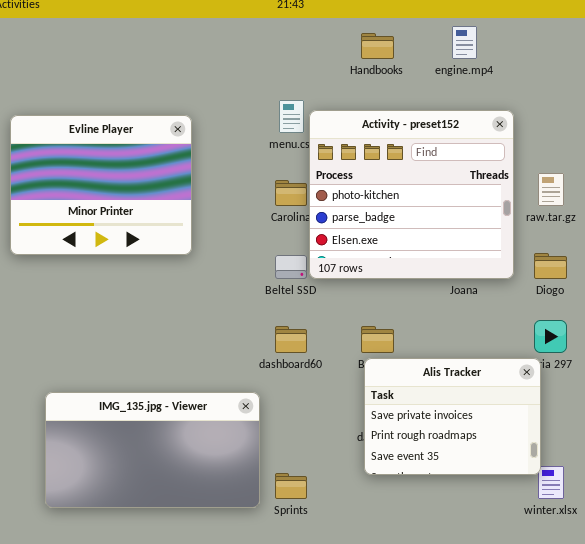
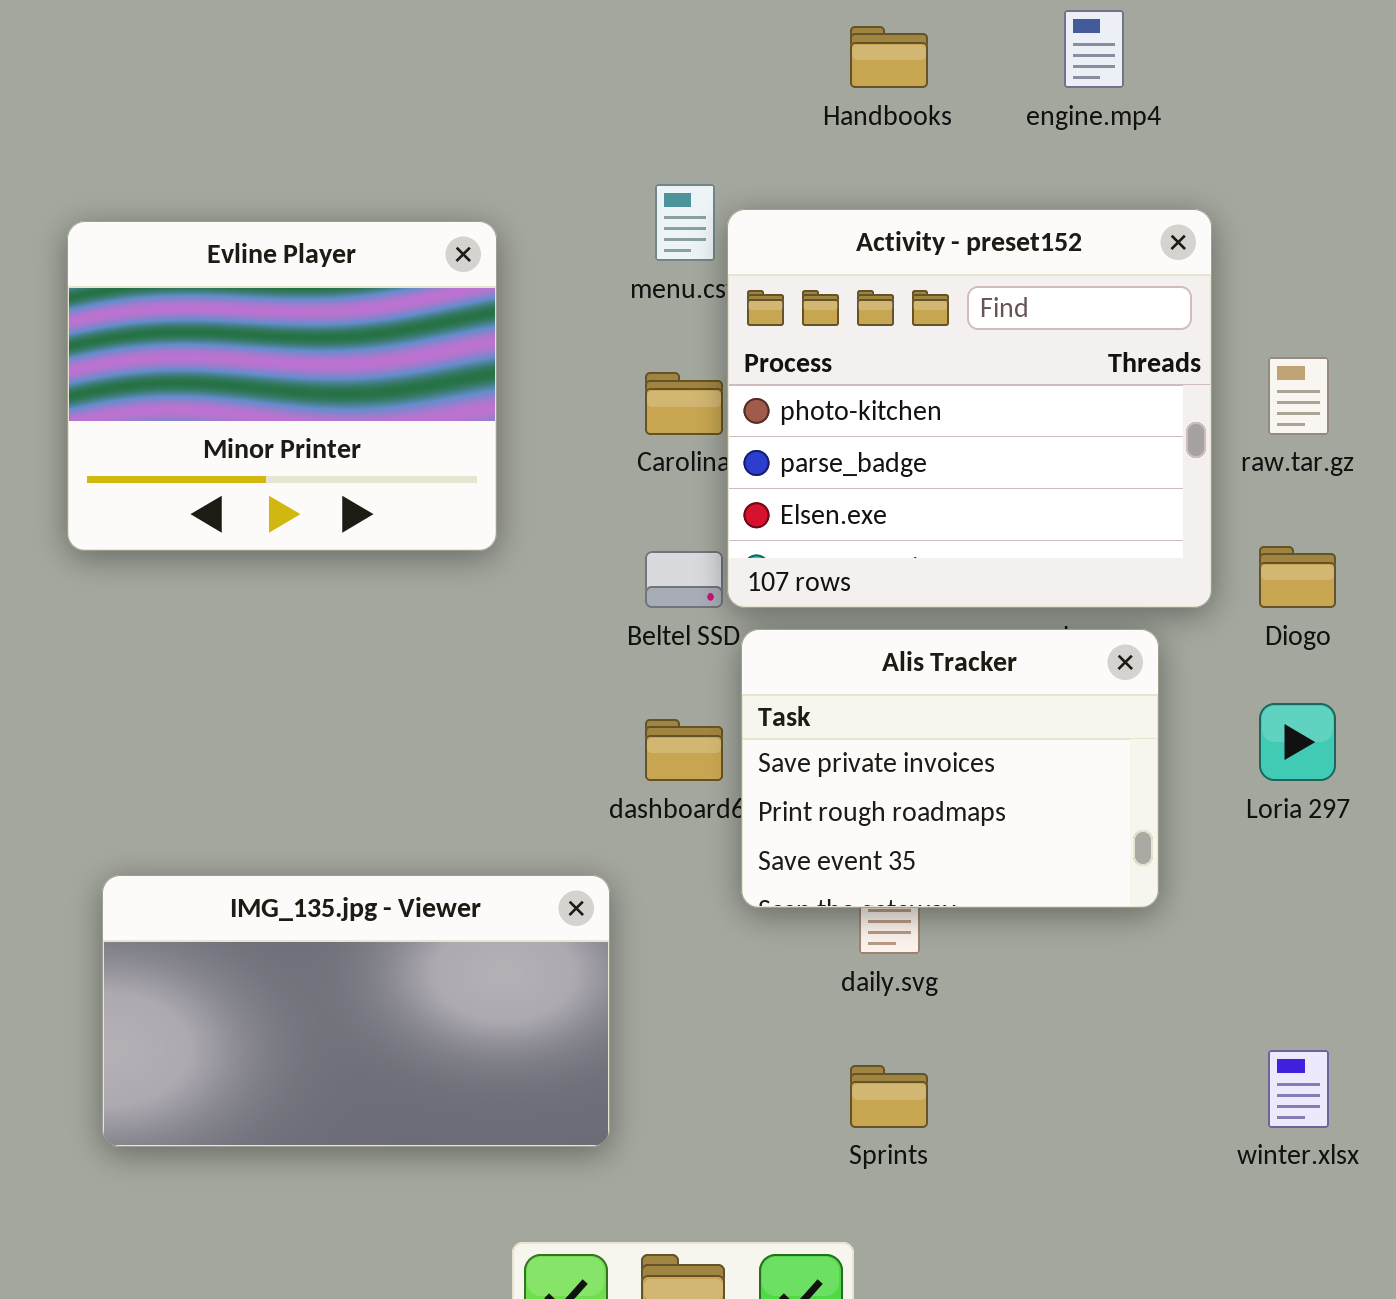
Evline Player: [10,115,192,255] -> [67,221,497,551], moved
Alis Tracker: [364,358,541,475] -> [741,629,1159,908], moved
Sprints: [275,473,307,499] -> [850,1065,928,1128], moved

